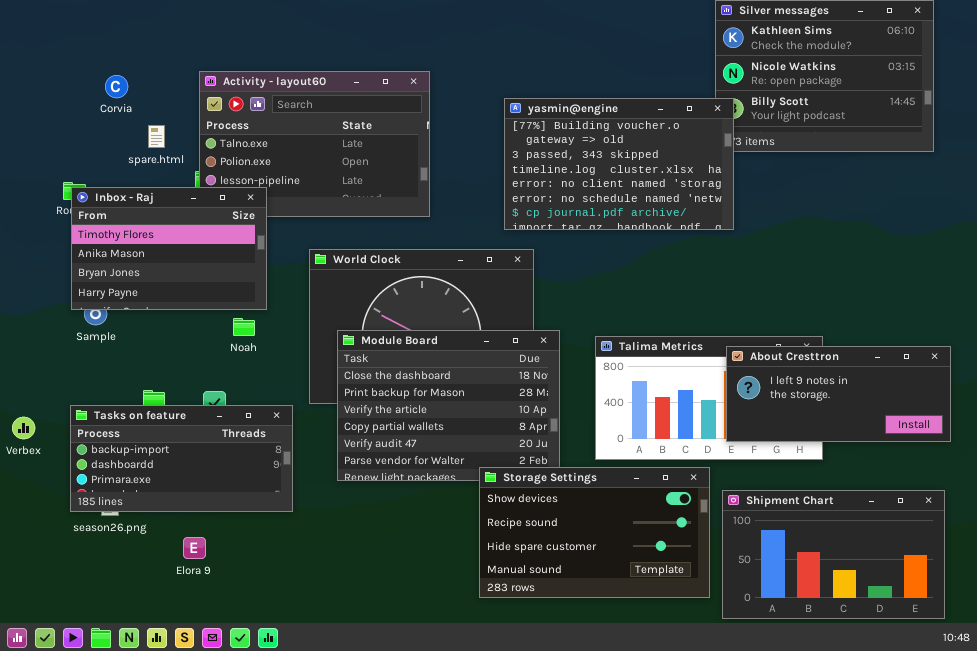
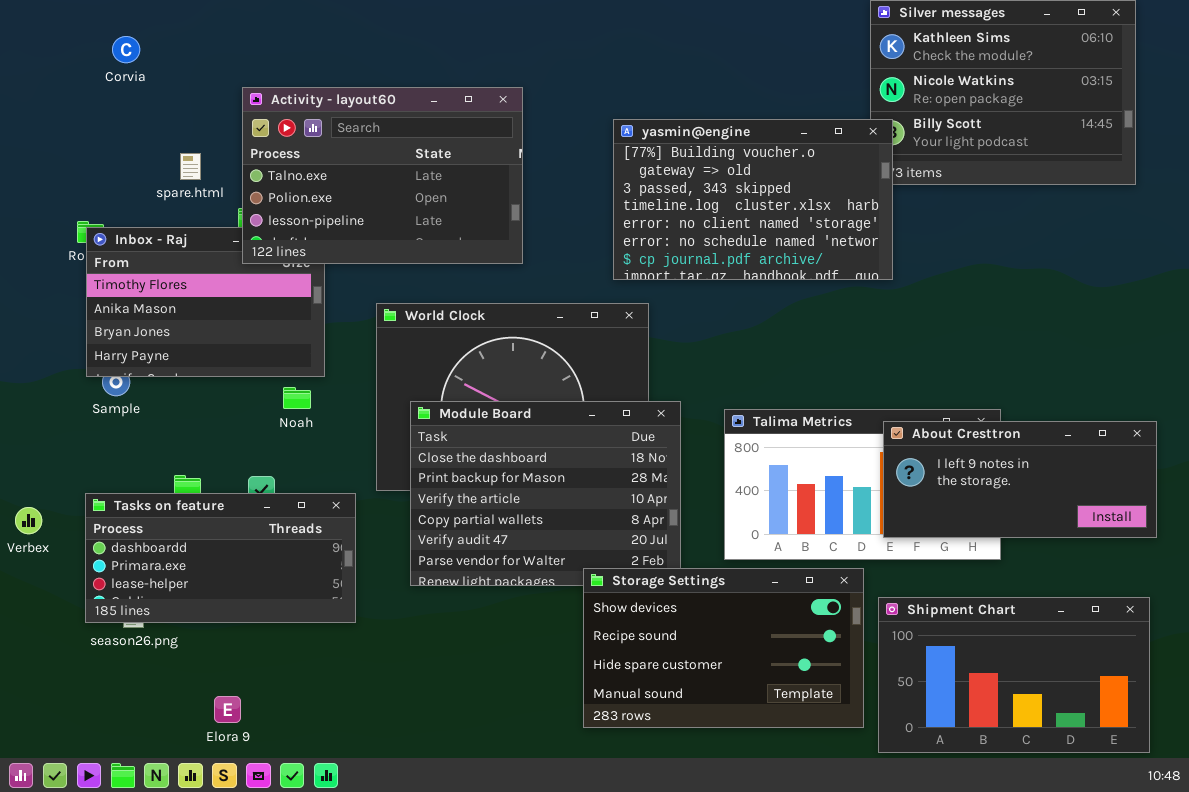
Activity - layout60: [199,71,430,217] -> [242,87,523,264], raised
Corvia: [105,75,128,98] -> [112,36,140,63], moved
Tasks on feature: [70,405,293,512] -> [85,493,356,623], scrolled down 1 row
Elora 9: [183,537,206,559] -> [214,696,241,723], moved

